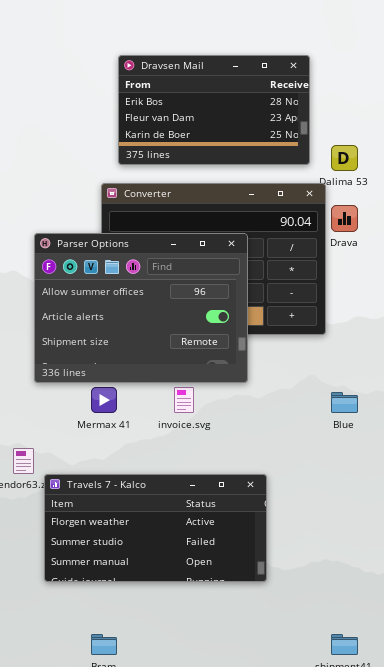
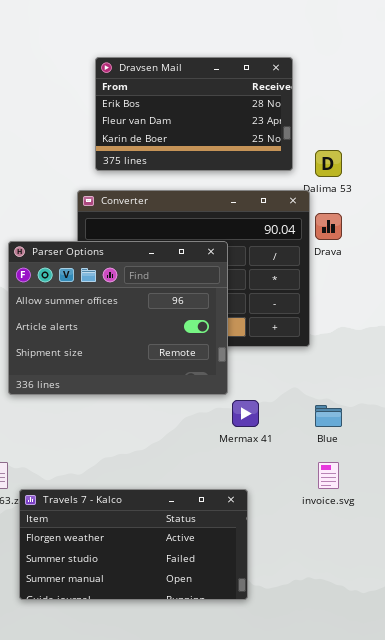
Mermax 41: [91,387,117,413] -> [232,400,259,427], moved
invoice.svg: [174,387,194,413] -> [318,462,339,489], moved

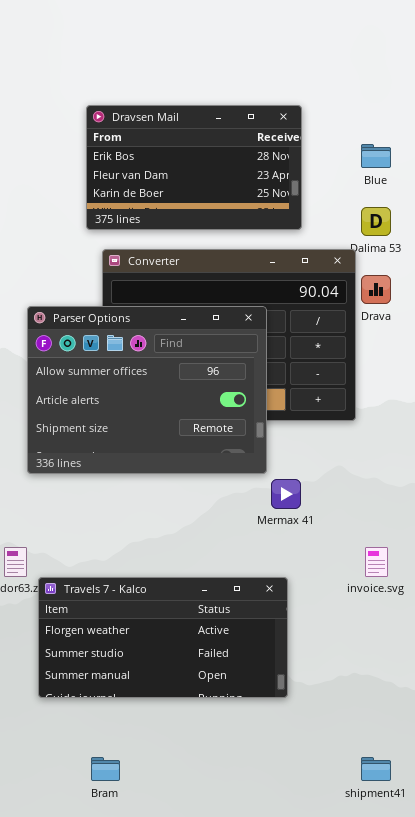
Dravsen Mail: [95,57,293,171] -> [86,105,302,230], moved
Blue: [315,405,342,427] -> [361,144,391,168], moved

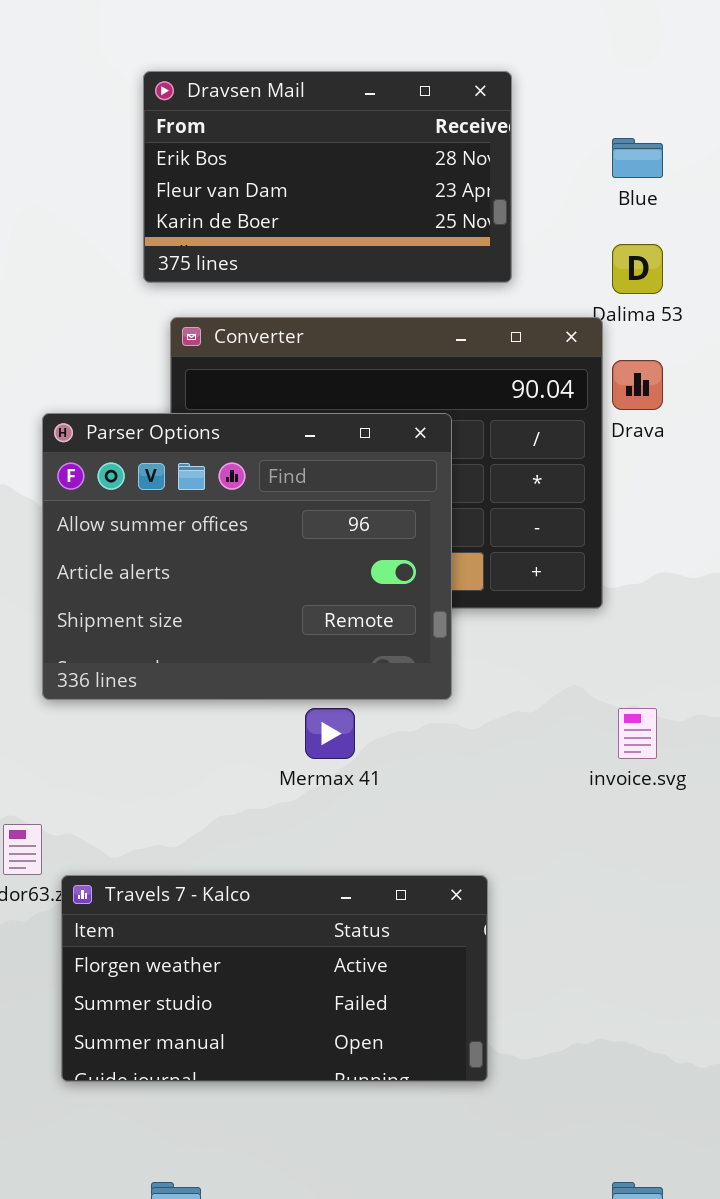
Mermax 41: [271,479,301,509] -> [305,708,355,759], moved
invoice.svg: [365,547,388,577] -> [618,708,657,759], moved

